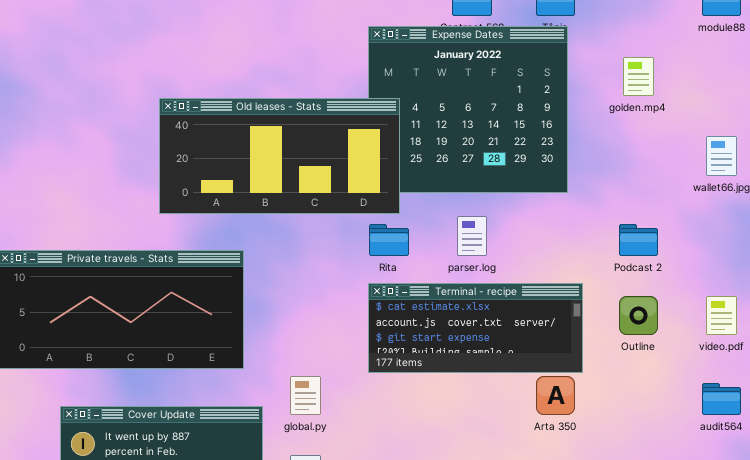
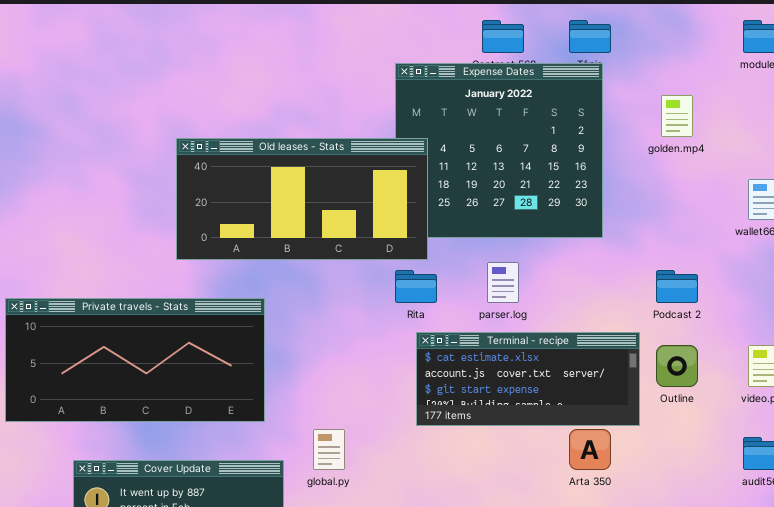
Terminal - recipe: [368,283,583,373] -> [416,332,640,426], moved

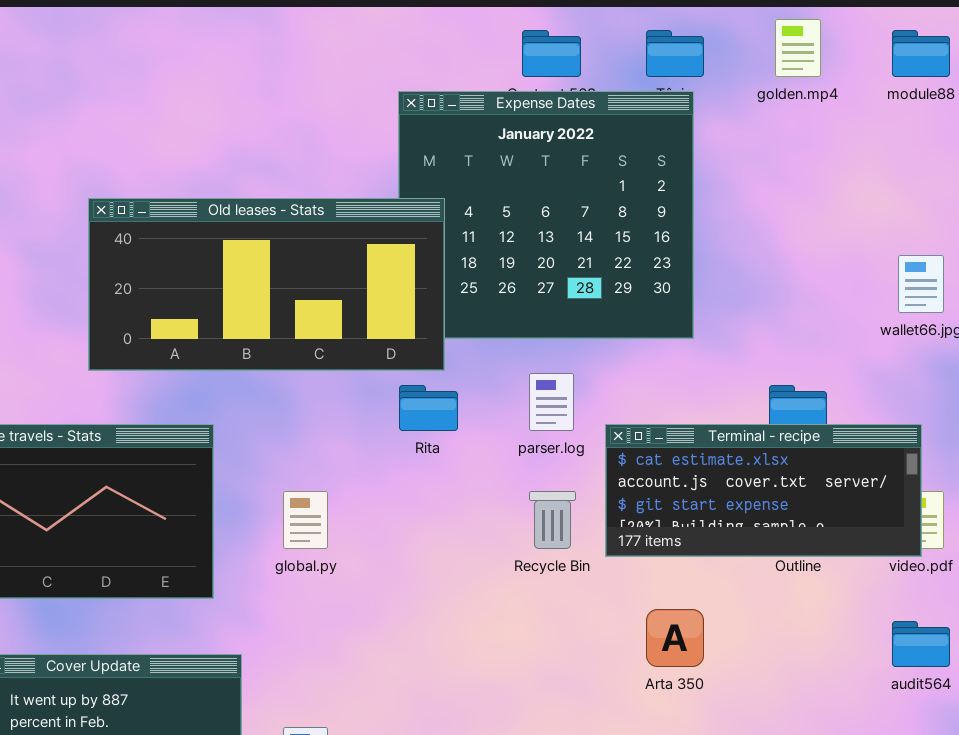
golden.mp4: [661,95,693,137] -> [775,19,821,77], moved
Terminal - recipe: [416,332,640,426] -> [605,424,922,557], moved
global.py: [313,429,345,470] -> [283,491,328,549], moved

